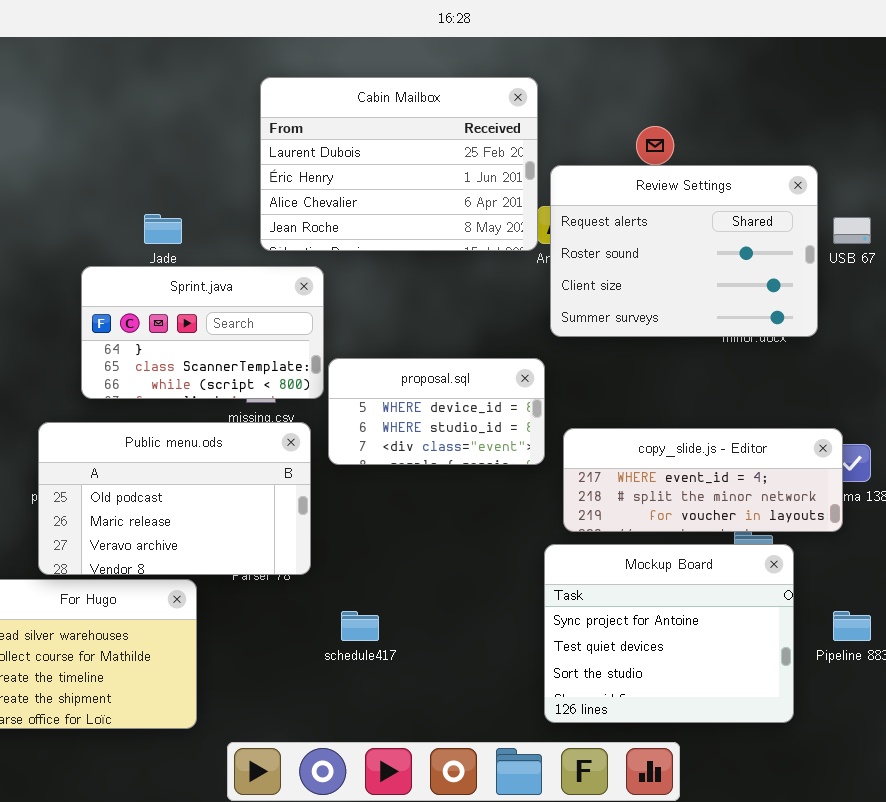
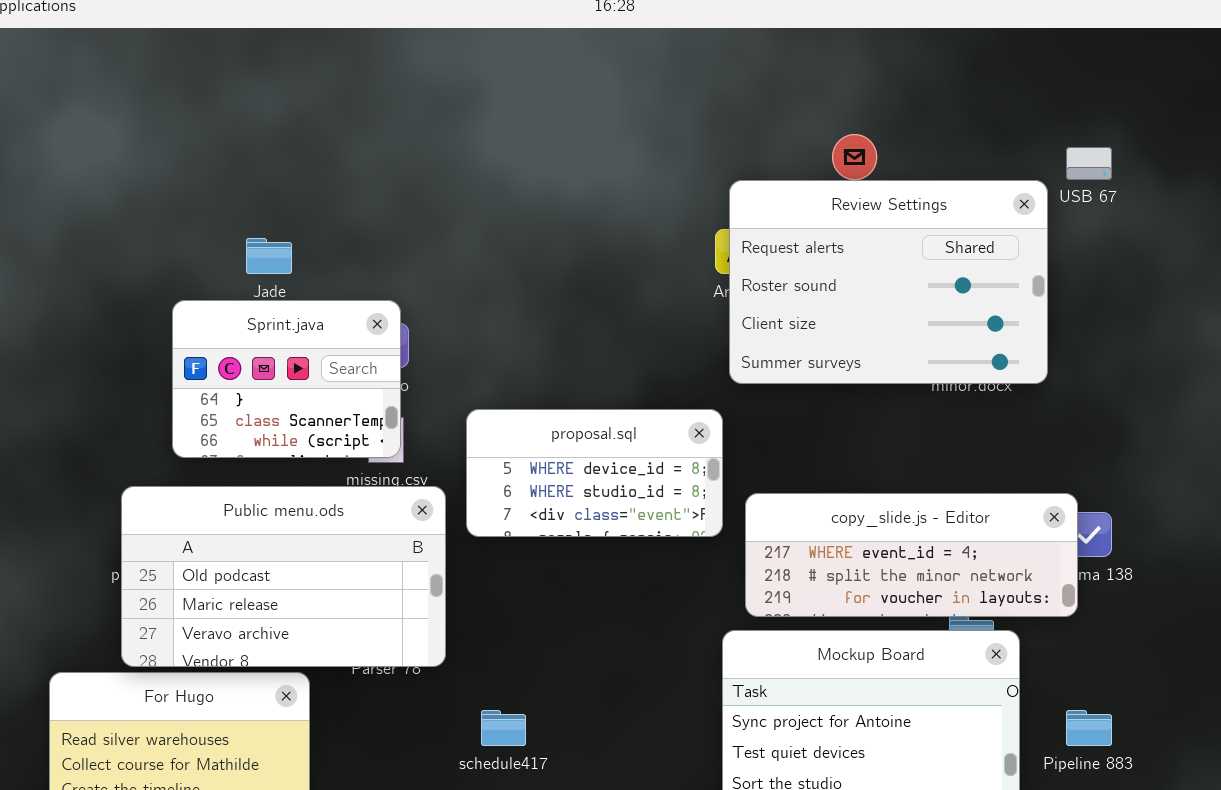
Cabin Mailbox: [260,77,538,251] -> none, closed
USB 67: [833,217,871,244] -> [1066,147,1112,180], moved
Sprint.java: [81,266,324,399] -> [172,300,401,458], resized

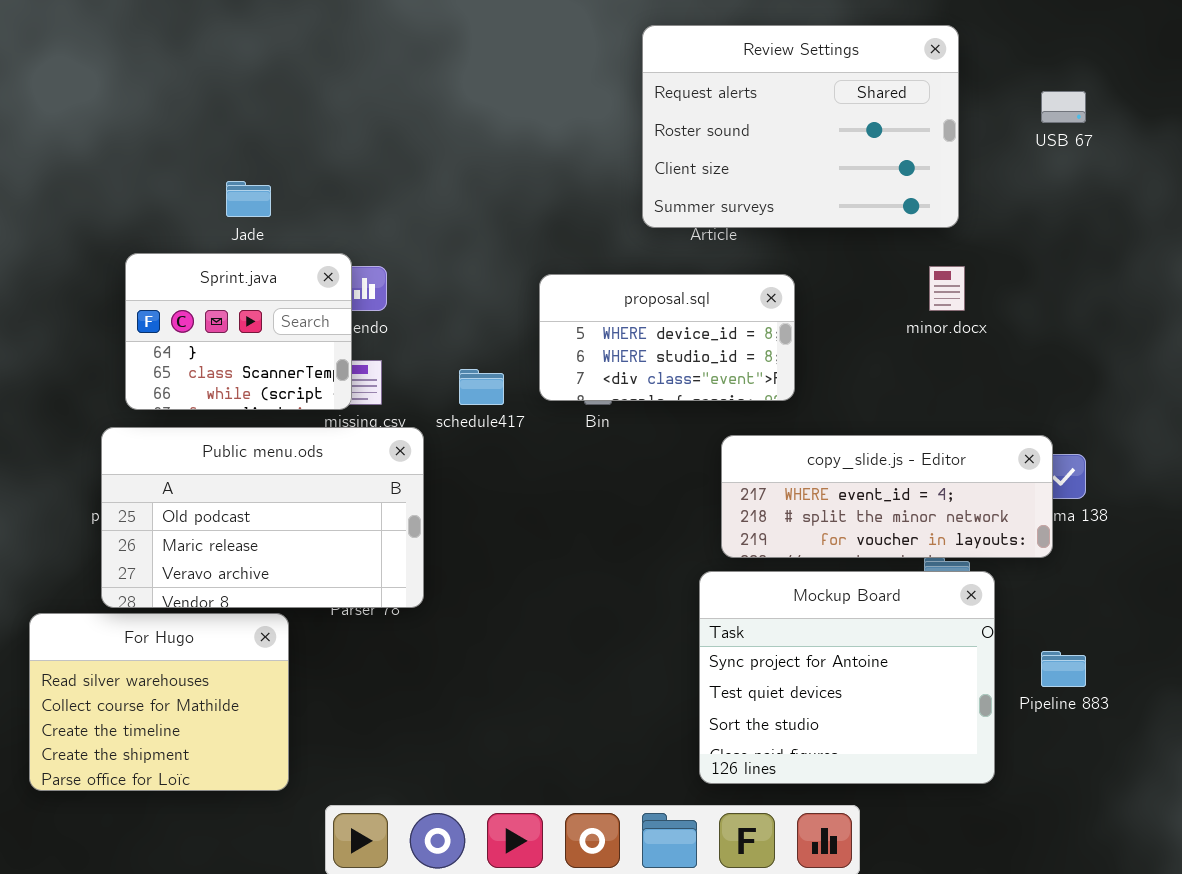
Review Settings: [729,180,1048,384] -> [642,25,959,228], moved
Sprint.java: [172,300,401,458] -> [125,253,352,410], moved
proposal.sql: [466,409,723,537] -> [539,274,795,401], moved
schedule417: [481,710,526,746] -> [459,369,504,405], moved

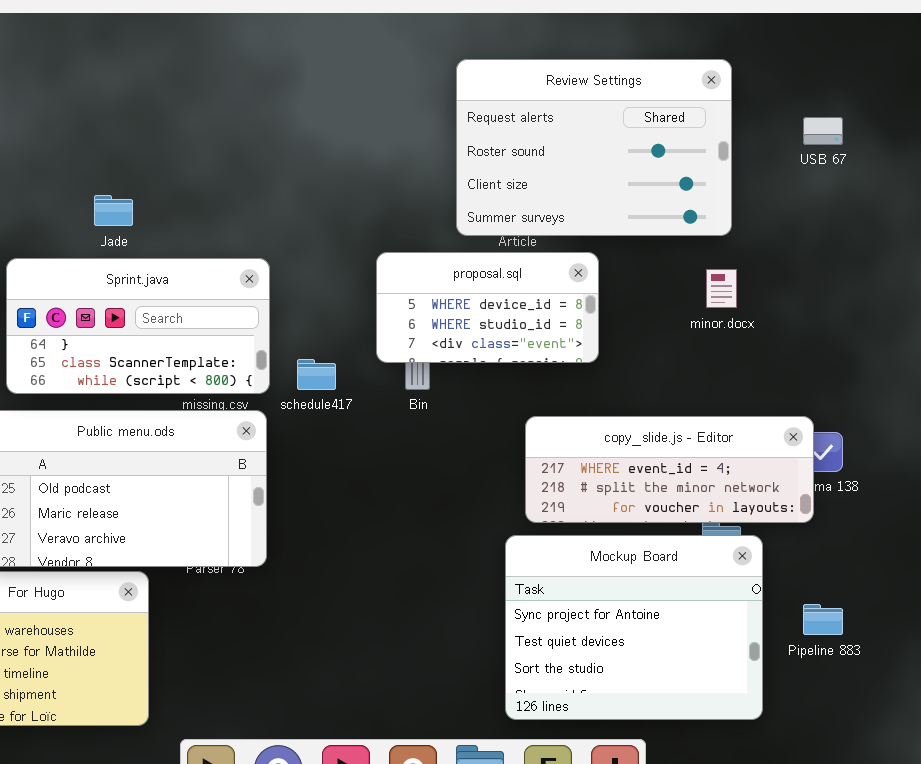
Sprint.java: [125,253,352,410] -> [6,258,270,394], resized
proposal.sql: [539,274,795,401] -> [376,252,599,363], moved

